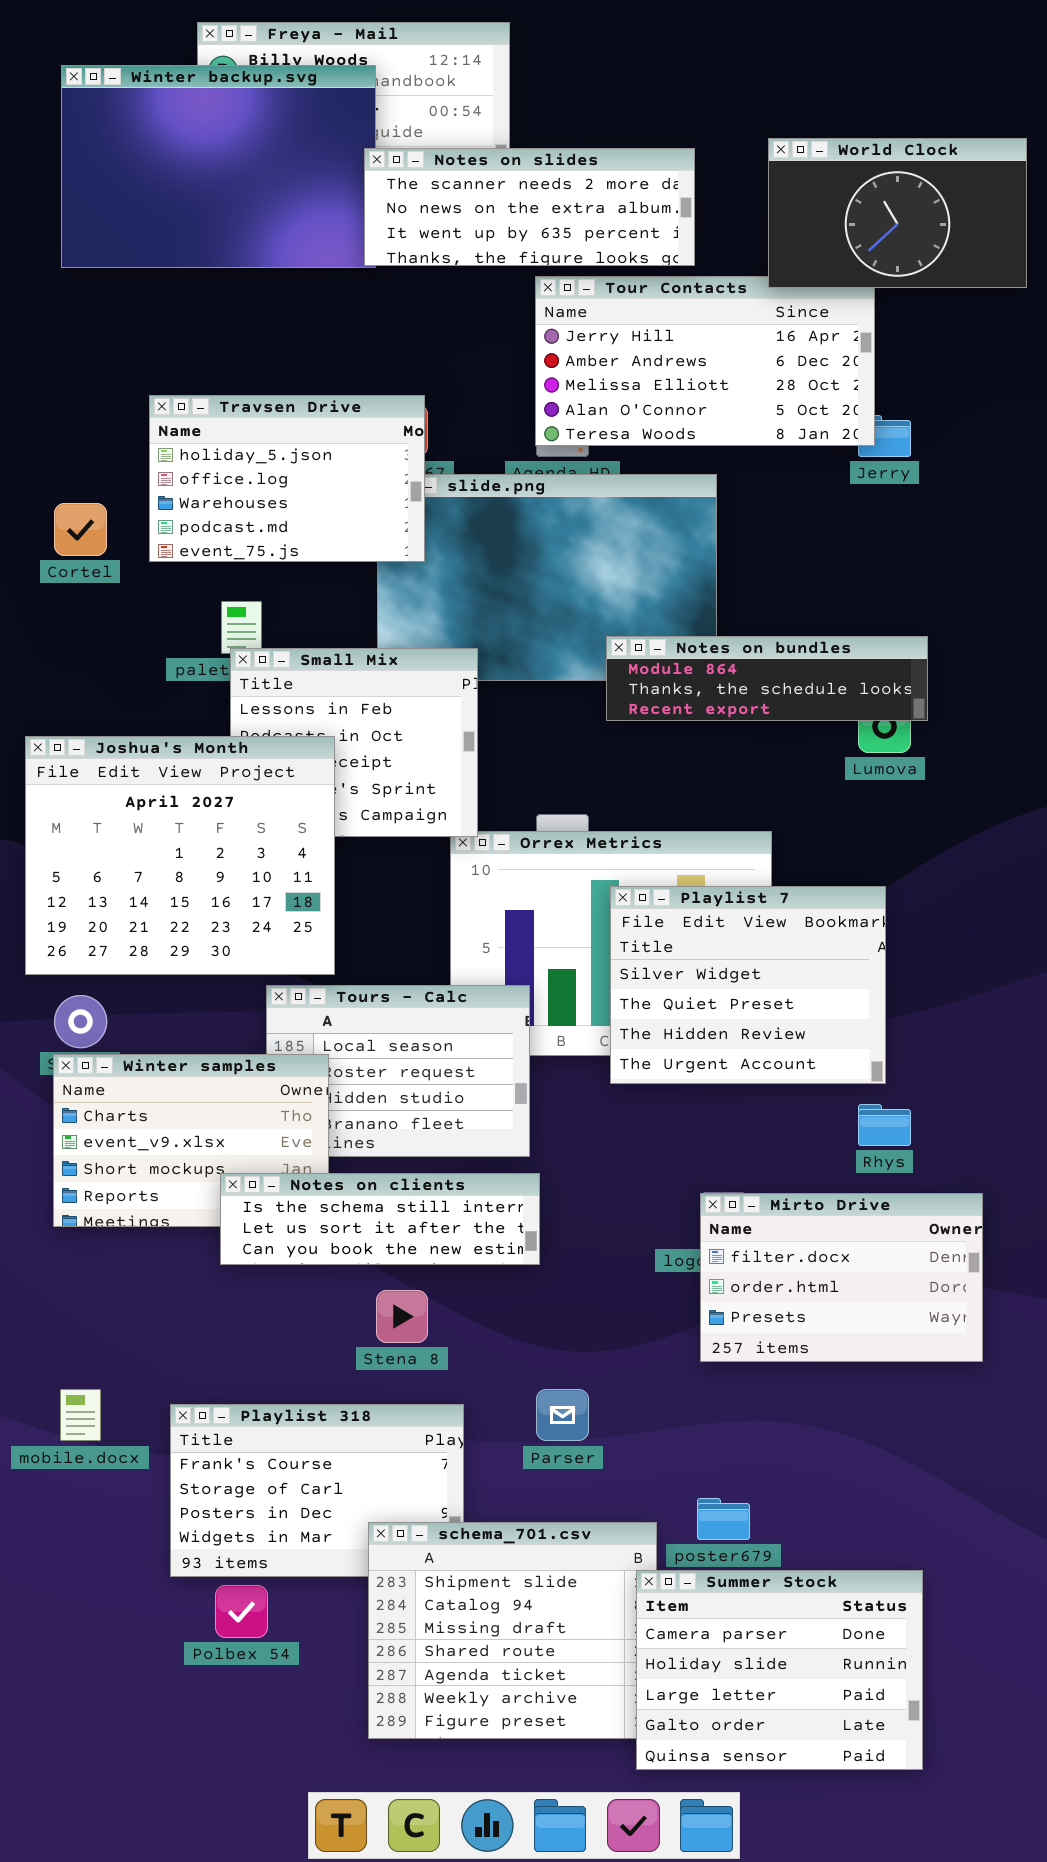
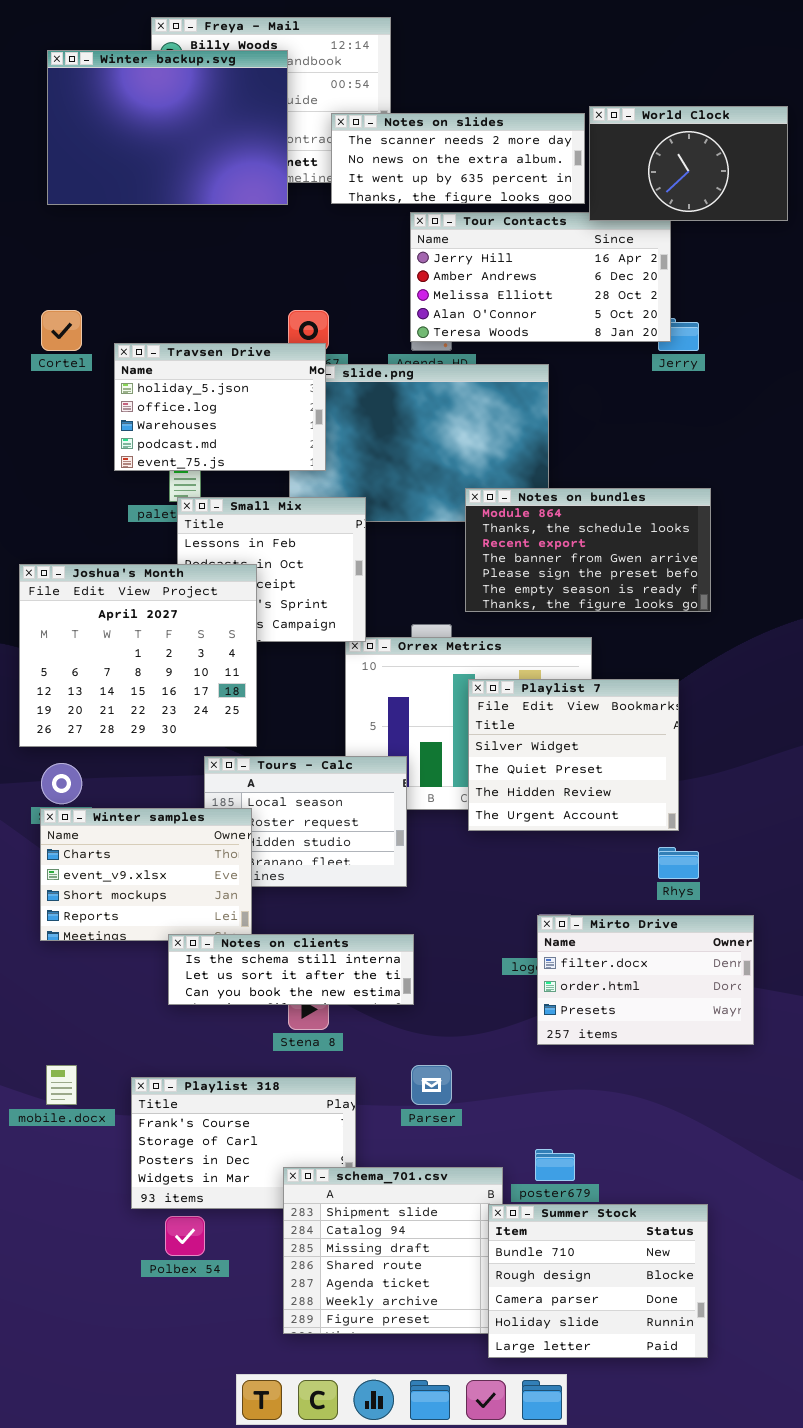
Notes on slides: [364,148,695,266] -> [331,113,585,204], moved
Travsen Drive: [149,395,425,562] -> [114,343,326,471], moved
Cortel: [54,503,107,556] -> [41,310,82,351], moved
Notes on bundles: [606,636,928,721] -> [465,488,711,612], resized
Notes on clients: [220,1173,540,1265] -> [168,934,414,1005], moved
Summer Stock: [636,1570,923,1770] -> [488,1204,708,1358], scrolled up 2 rows

